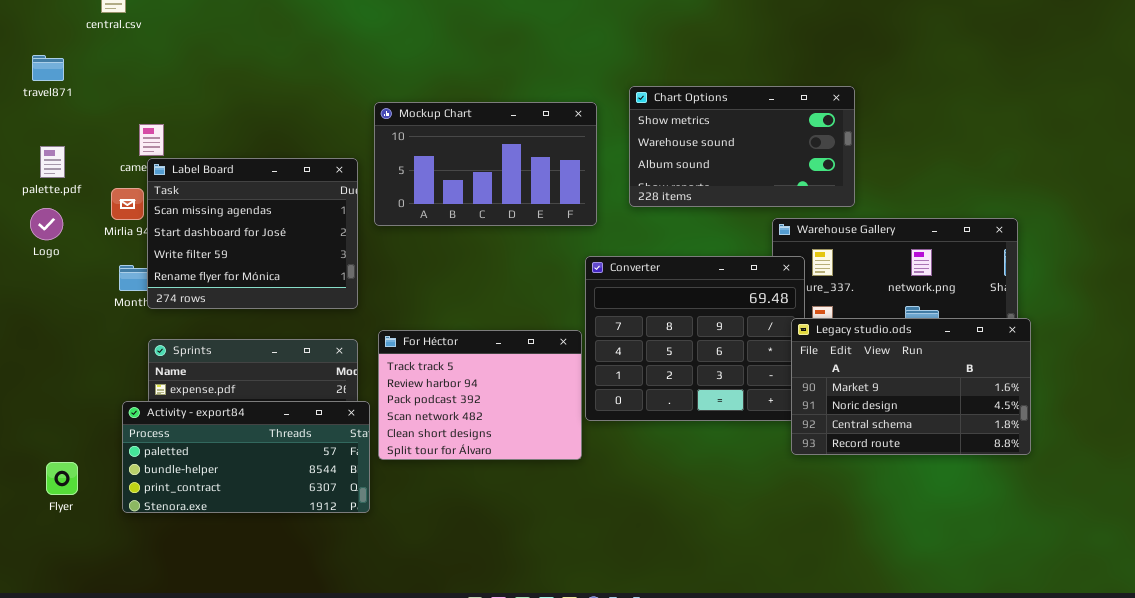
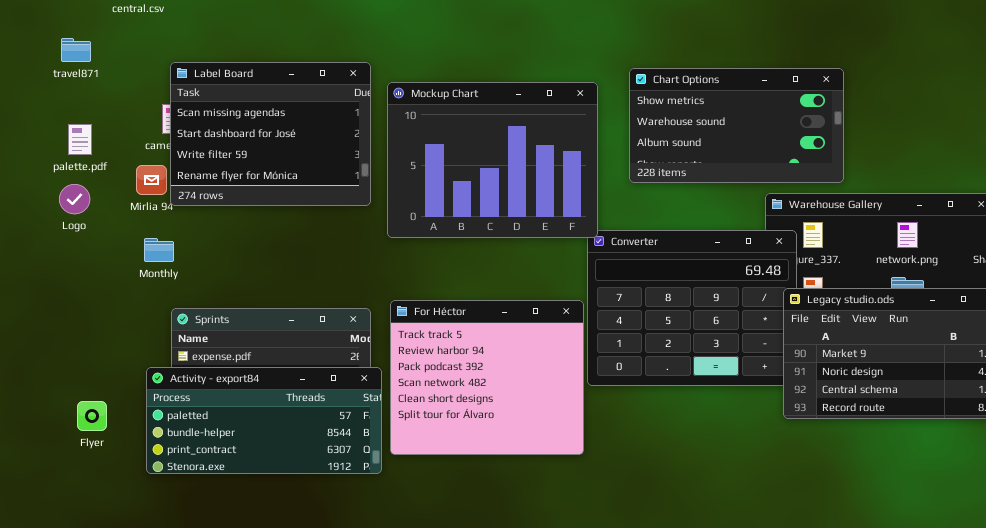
Mockup Chart: [374,102,597,226] -> [387,82,598,238], resized
Label Board: [147,158,358,309] -> [170,62,371,206], moved
For Héctor: [378,330,582,460] -> [390,300,584,455], resized
Flyer: [46,462,78,495] -> [77,401,107,431], moved

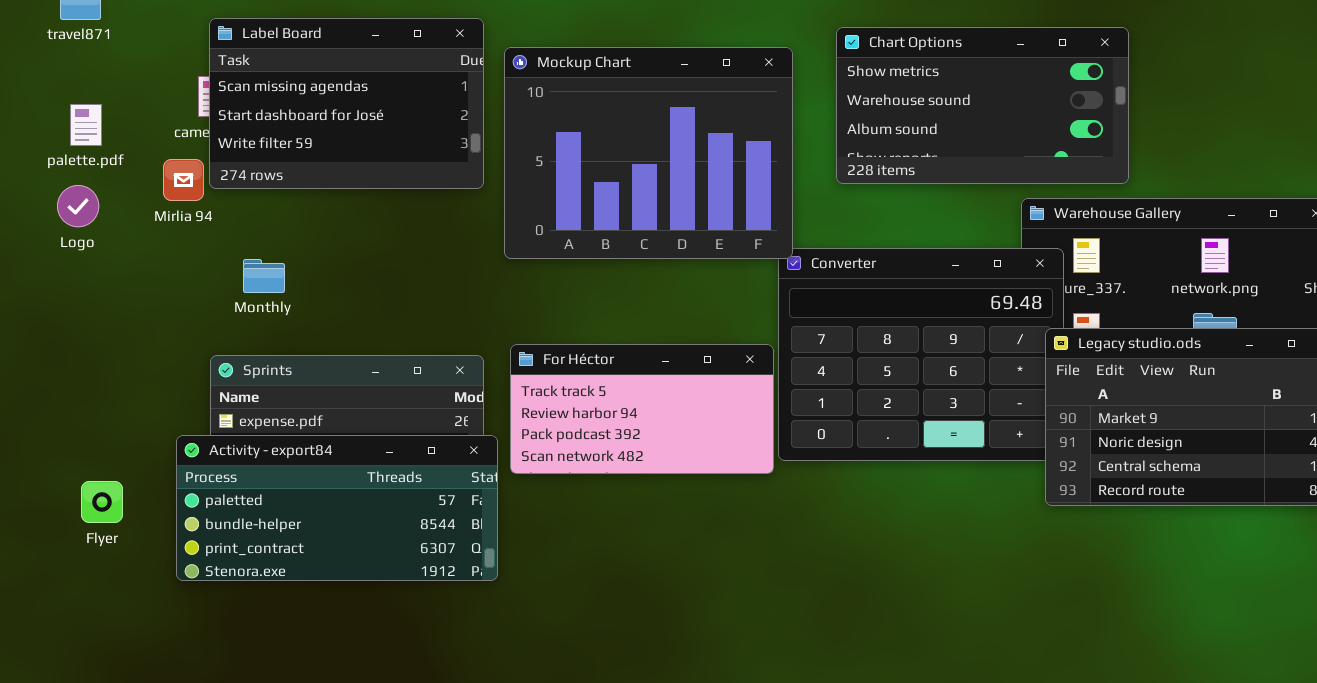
Label Board: [170,62,371,206] -> [209,18,484,189], resized
Monthly: [144,238,174,262] -> [243,259,285,293], moved
For Héctor: [390,300,584,455] -> [510,344,774,474], resized

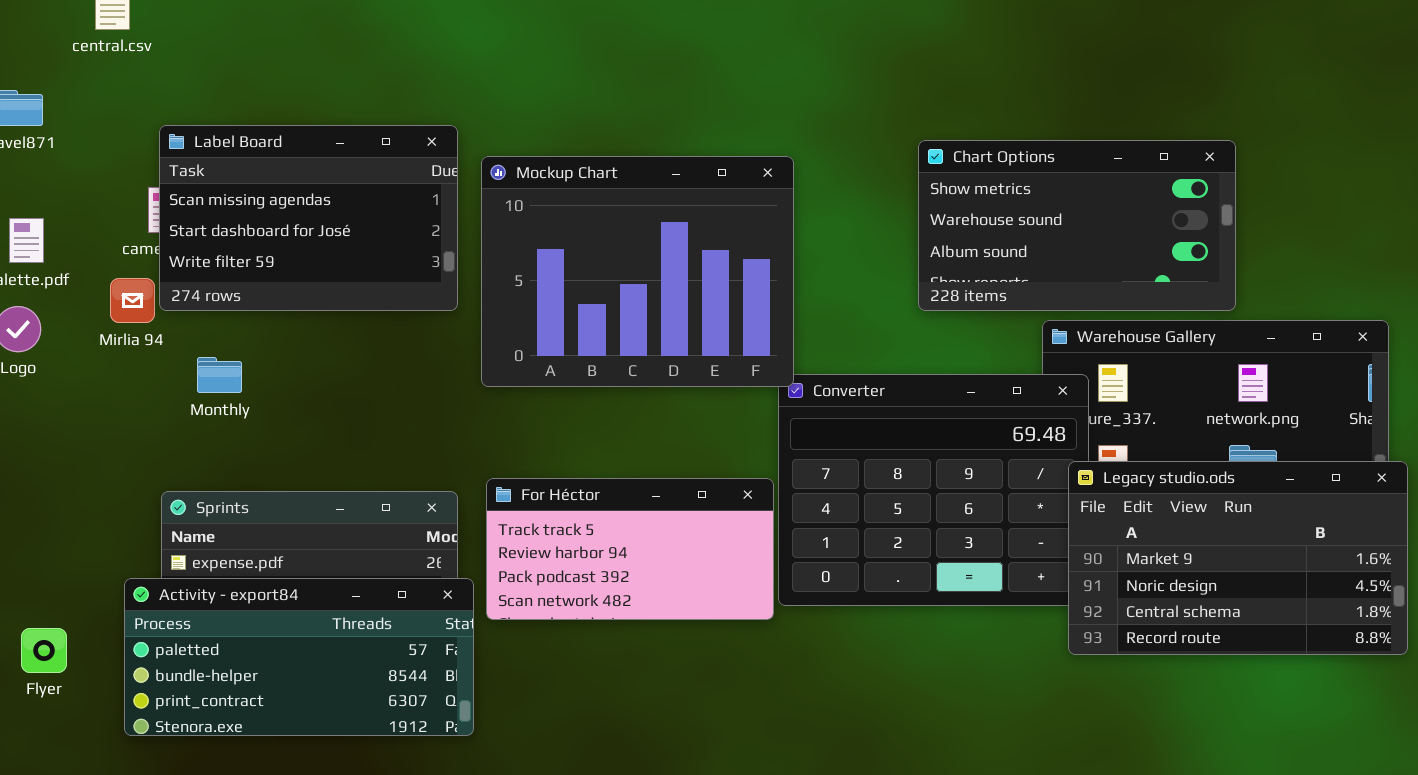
Chart Options: [836,27,1129,184] -> [918,140,1236,311], moved
Monthly: [243,259,285,293] -> [197,357,242,393], moved

